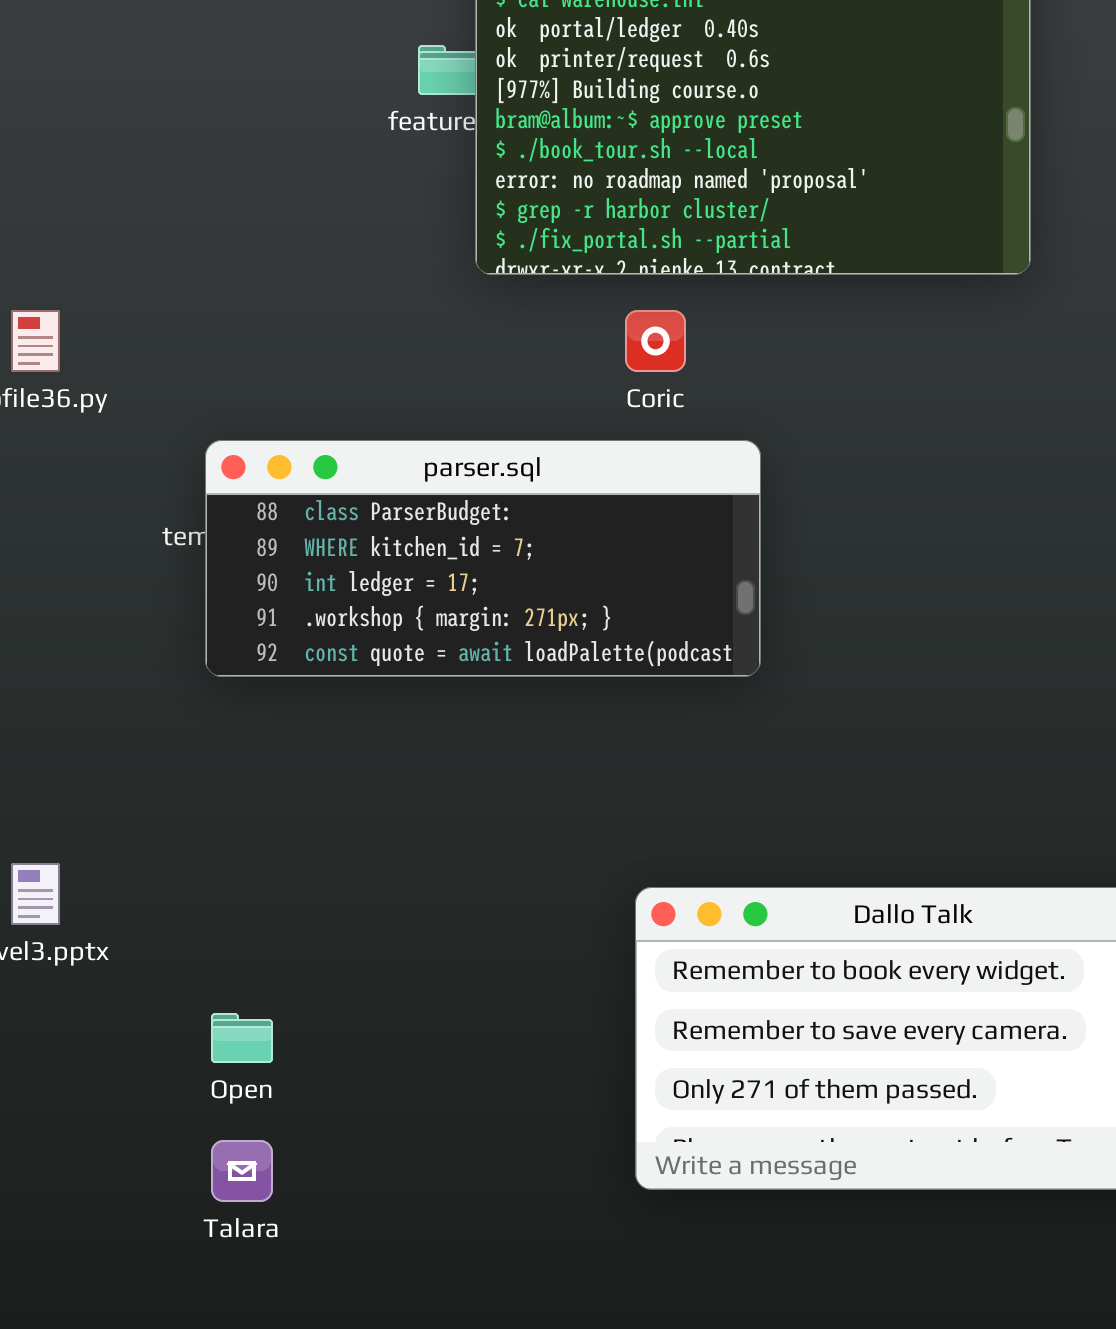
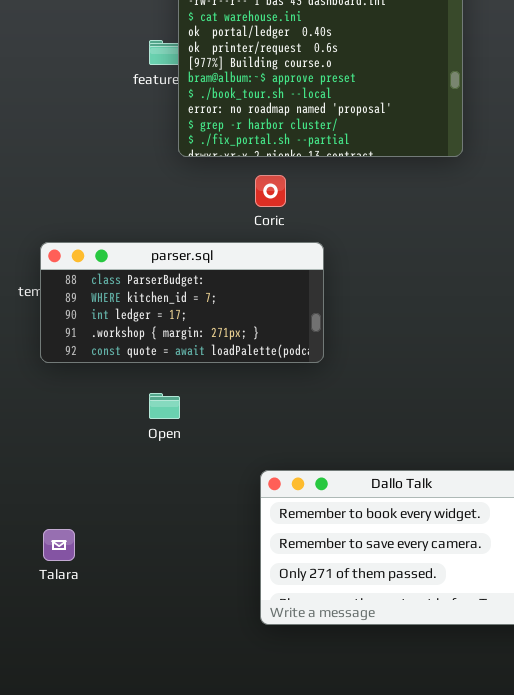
Open: [211,1013,273,1063] -> [149,393,180,419], moved
Talara: [211,1140,273,1202] -> [43,529,75,561], moved

